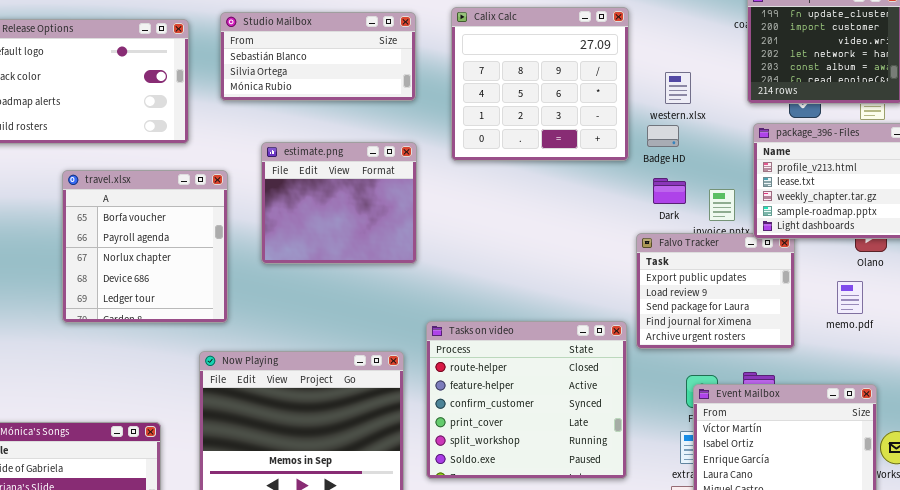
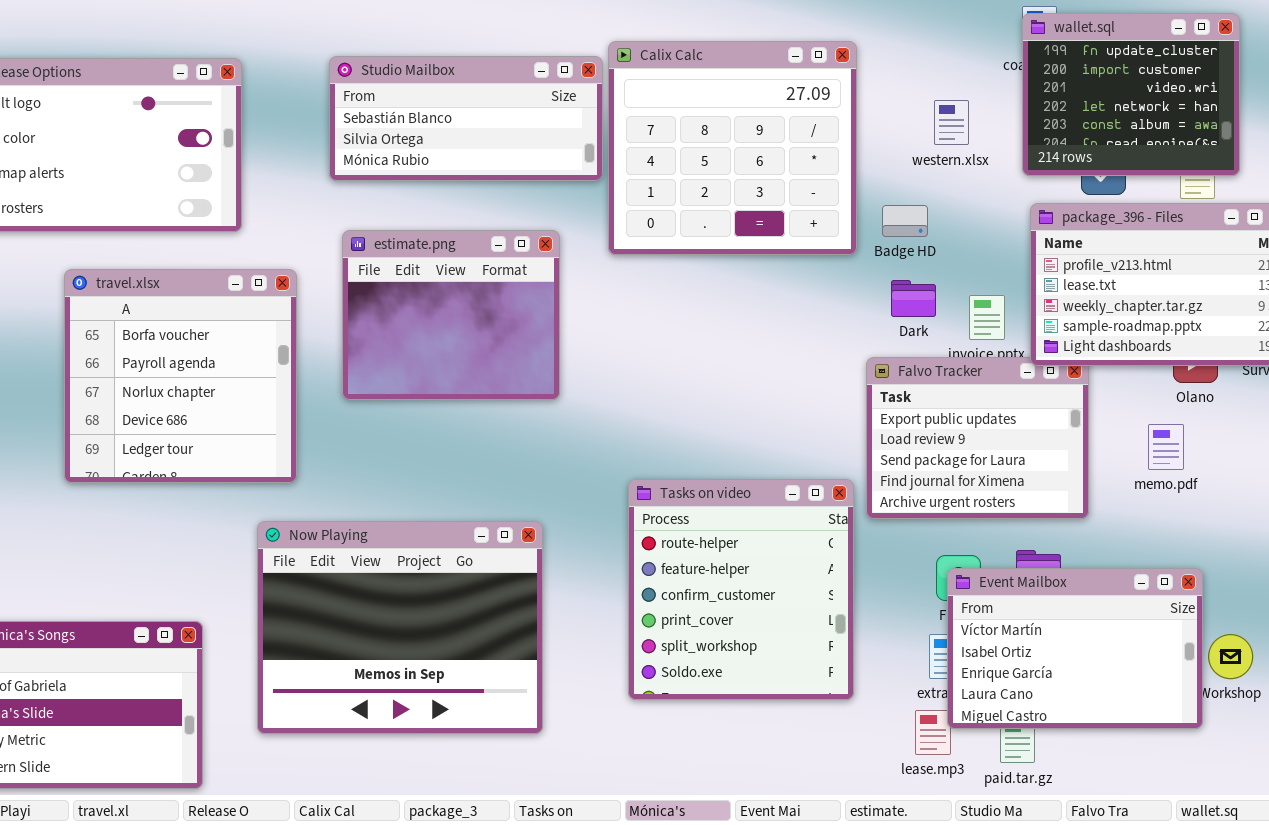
Studio Mailbox: [220,12,416,101] -> [329,56,603,181], moved
western.xlsx: [665,72,691,104] -> [934,100,969,145], moved
Tasks on video: [426,321,627,479] -> [628,479,854,700], resized

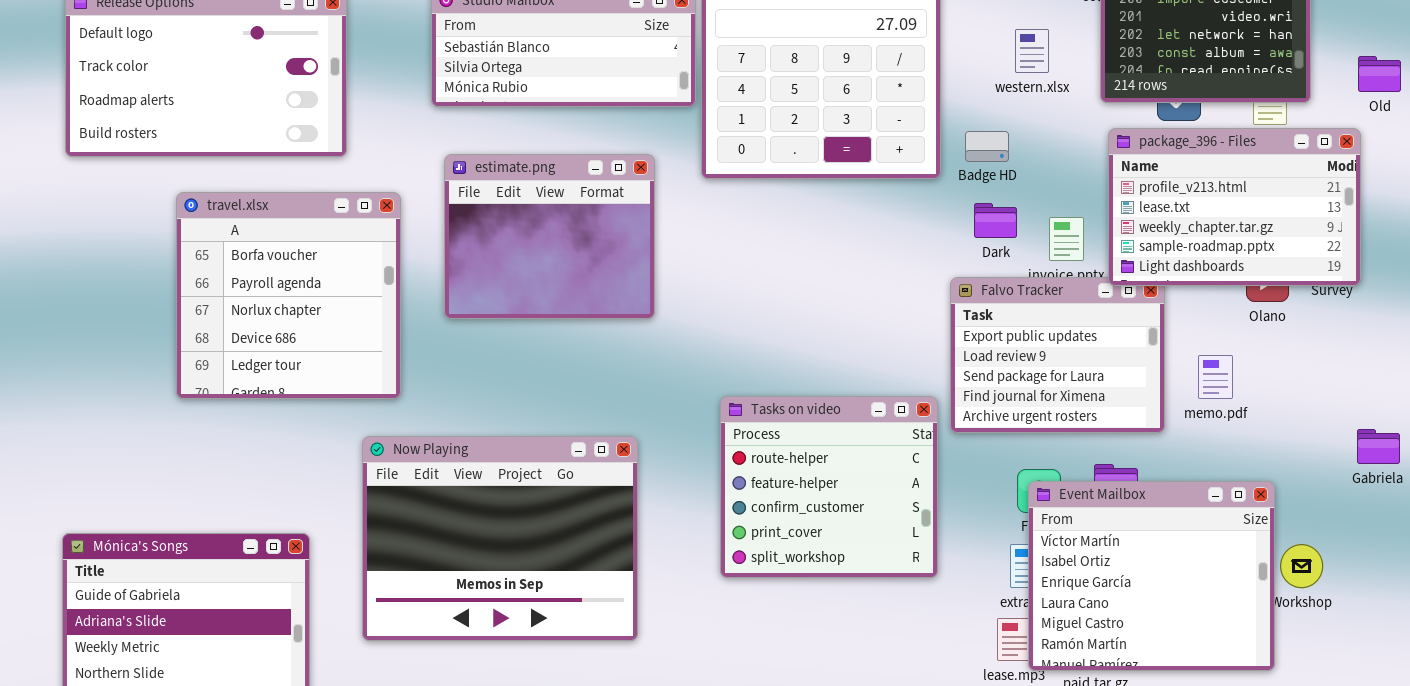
memo.pdf: [1148,424,1184,470] -> [1198,355,1233,399], moved
Tasks on video: [628,479,854,700] -> [720,396,938,578], resized
Event Mailbox: [947,568,1203,729] -> [1028,481,1275,671], resized

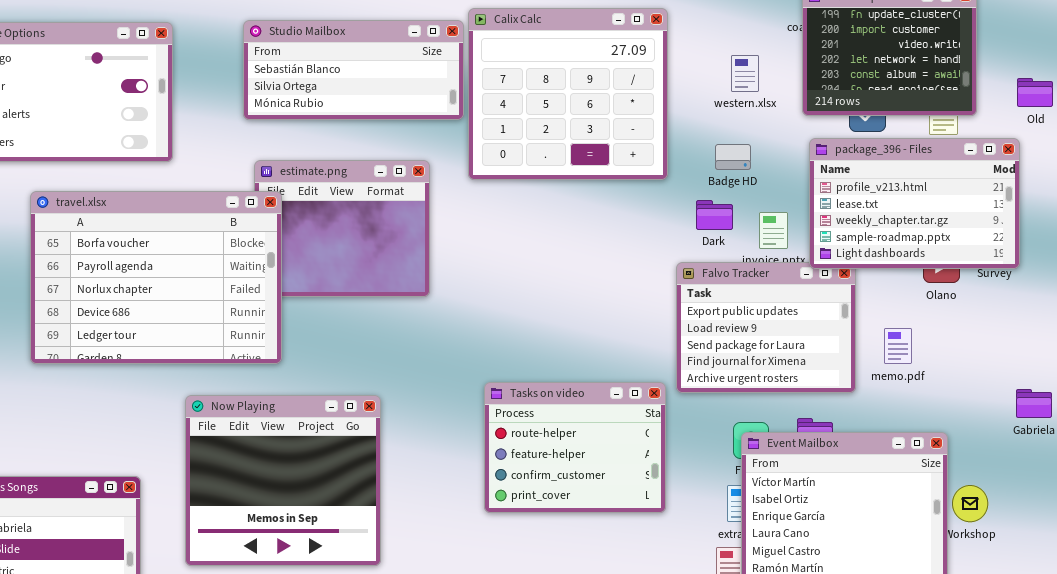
Badge HD: [965,131,1009,162] -> [715,144,751,170], moved
travel.xlsx: [176,192,401,399] -> [30,191,282,364], resized
Tasks on video: [720,396,938,578] -> [484,382,666,513], resized
Now Playing: [362,436,638,641] -> [185,395,381,566], resized

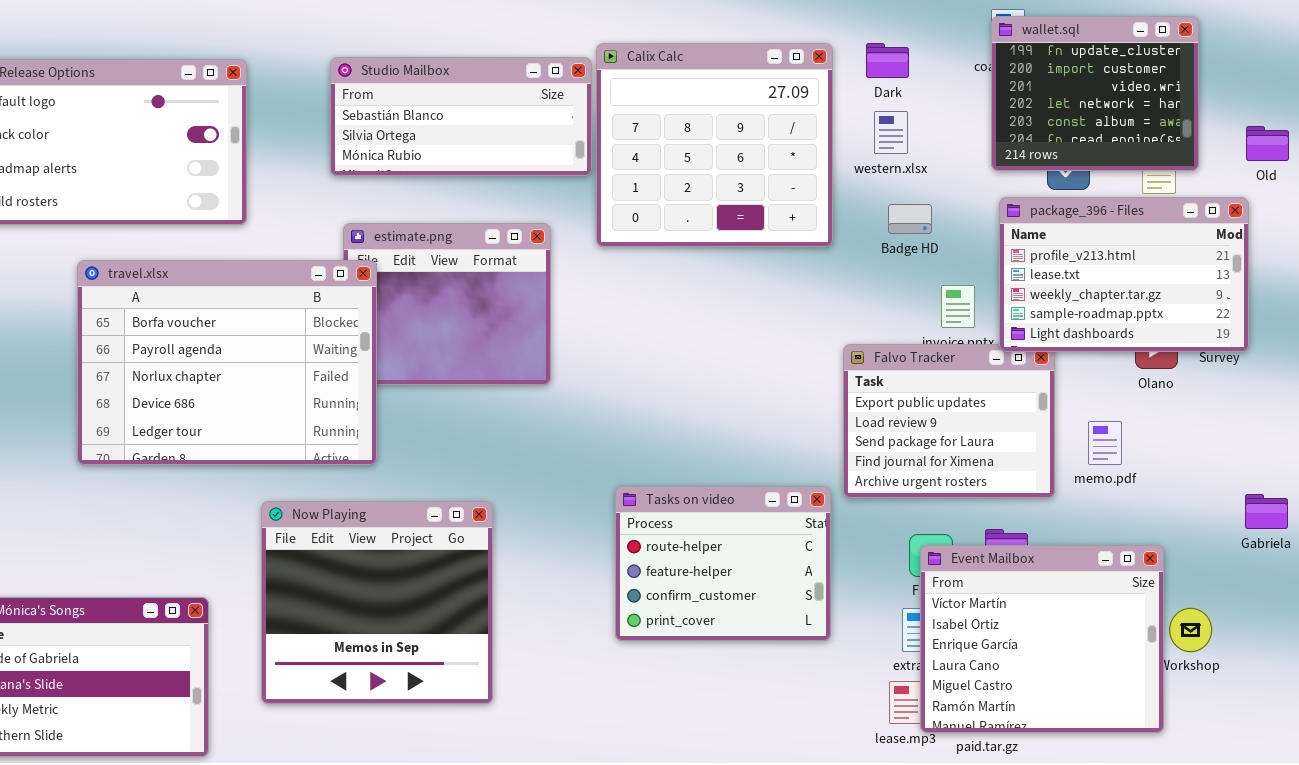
western.xlsx: [731,55,759,92] -> [874,111,908,154], moved
Dark: [696,200,733,230] -> [866,43,909,78], moved

